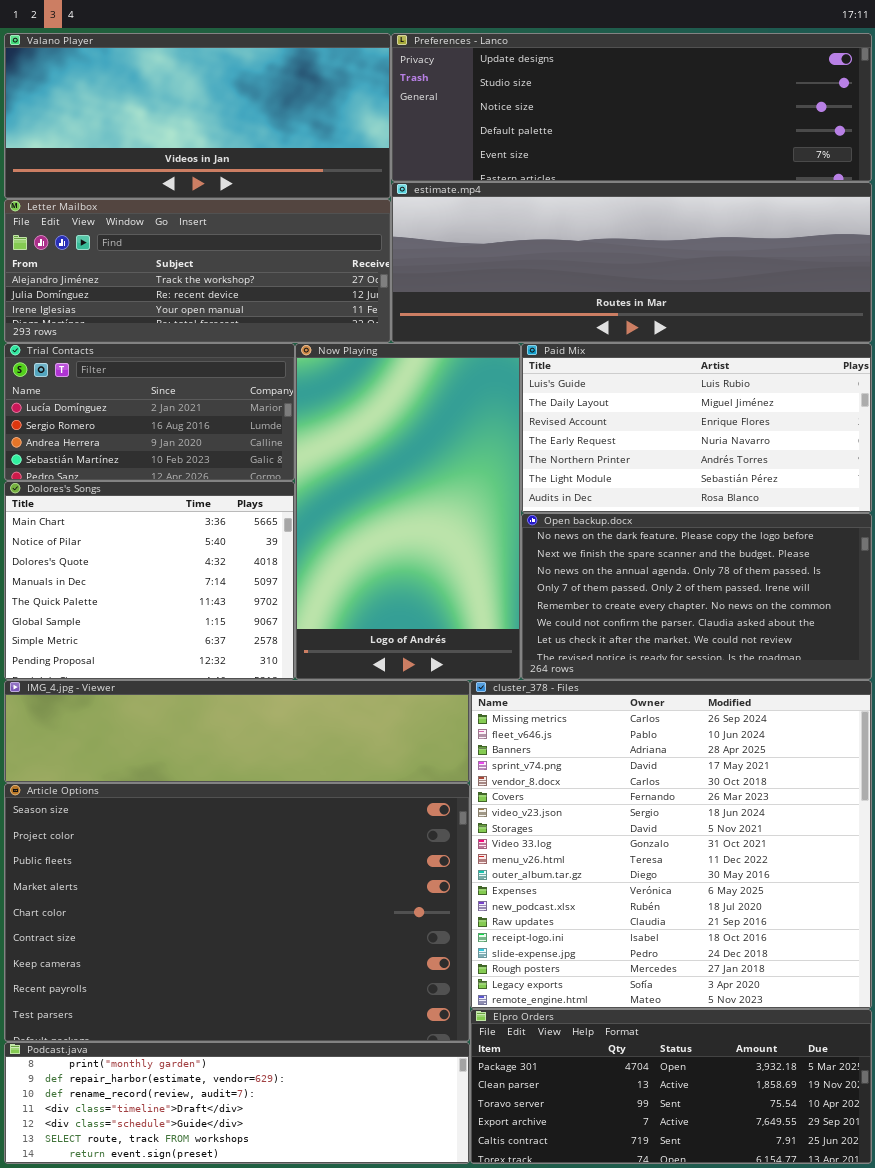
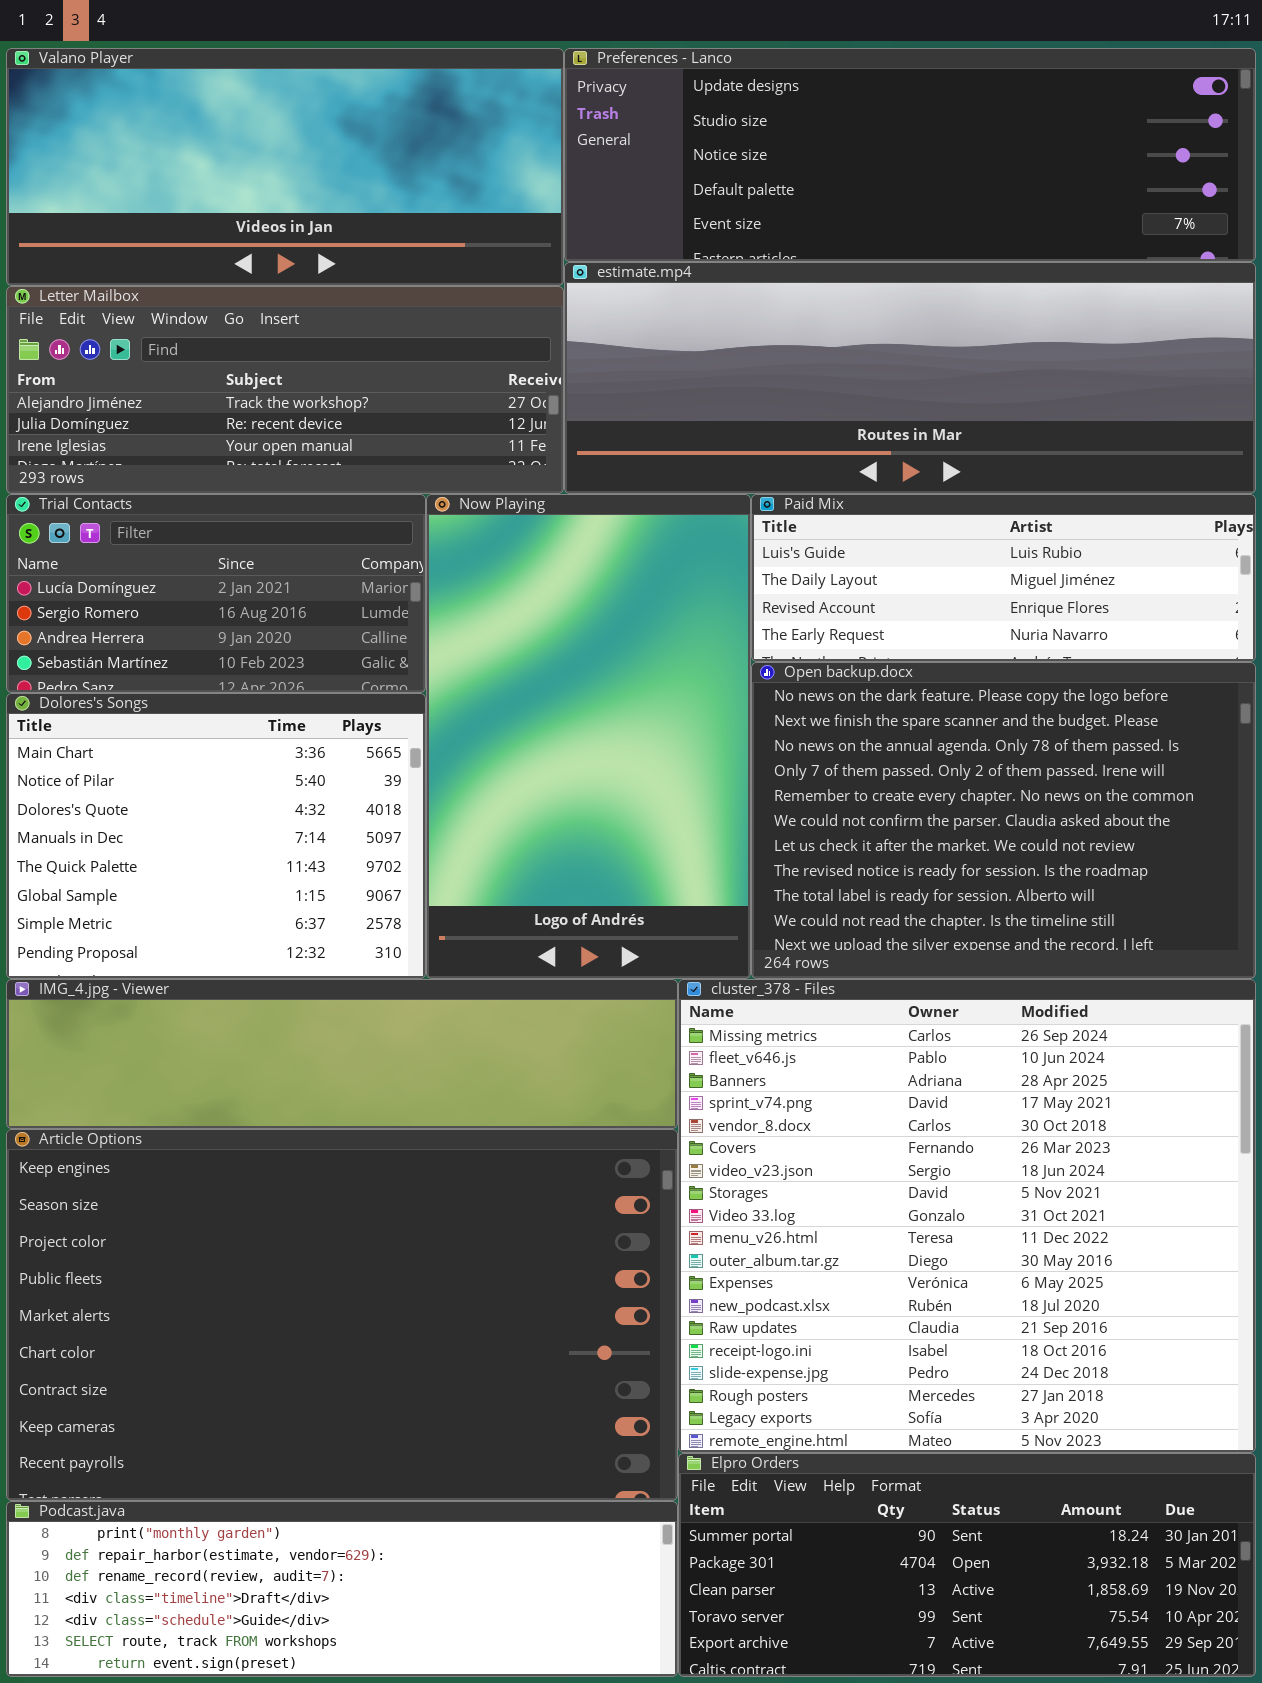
Paid Mix: [521,343,872,513] -> [751,494,1256,662], resized
Open backup.docx: [521,513,872,680] -> [751,662,1256,979], resized
Article Options: [4,783,470,1042] -> [6,1129,678,1501], scrolled up 1 row
Elpro Orders: [470,1009,872,1164] -> [678,1453,1256,1677], scrolled up 1 row

